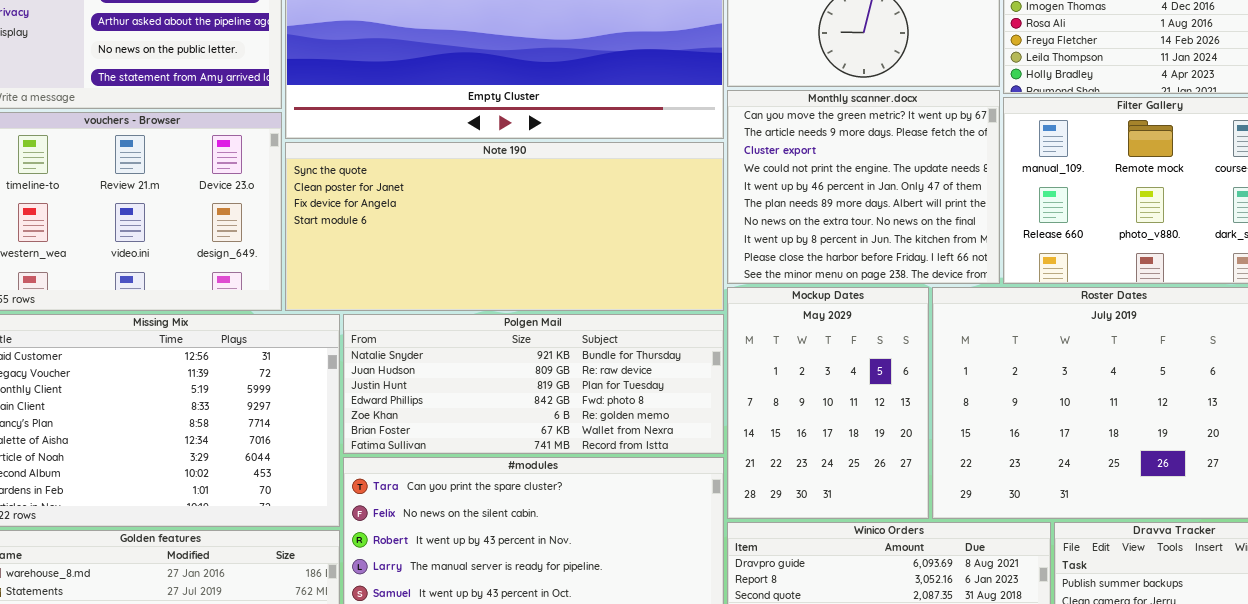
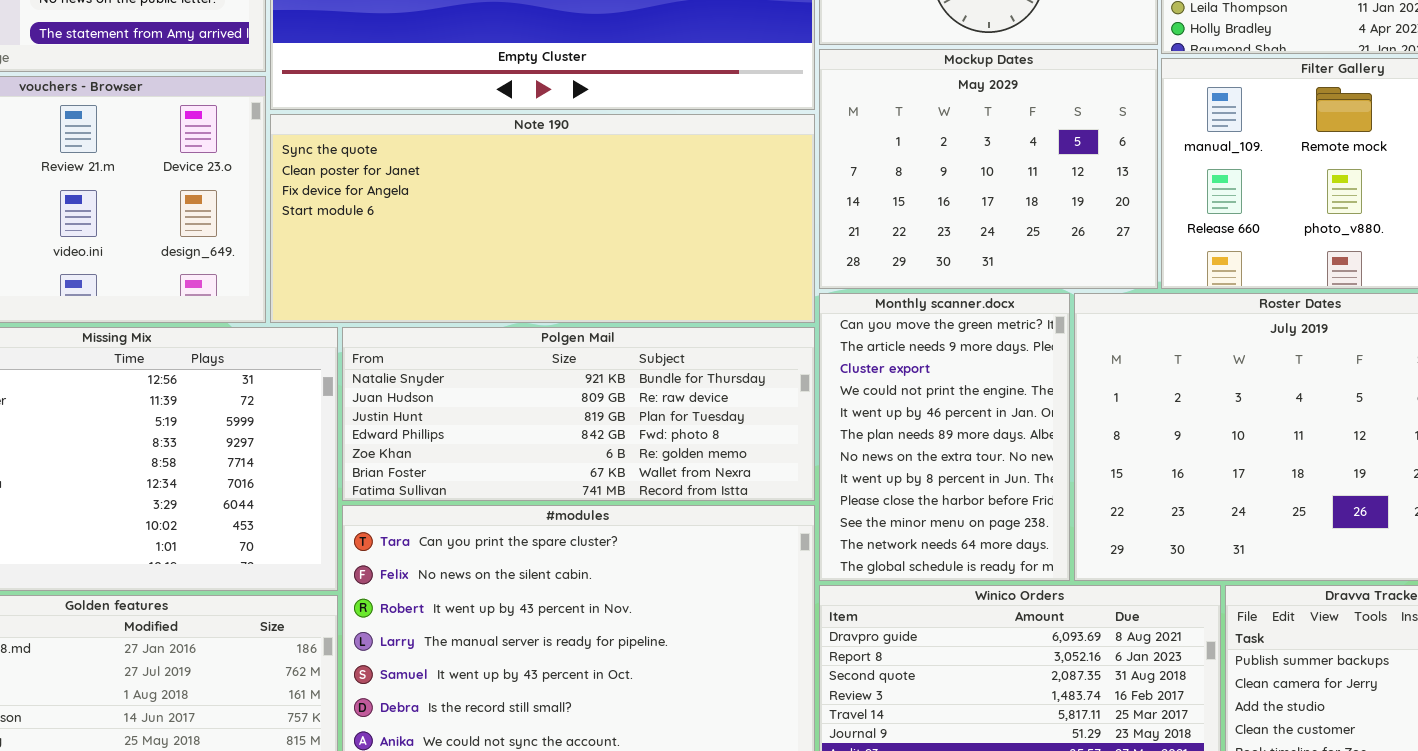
Monthly scanner.docx: [727,90,1000,284] -> [819,293,1070,581], moved, resized
Mockup Dates: [727,287,929,519] -> [819,49,1158,289], moved, resized

